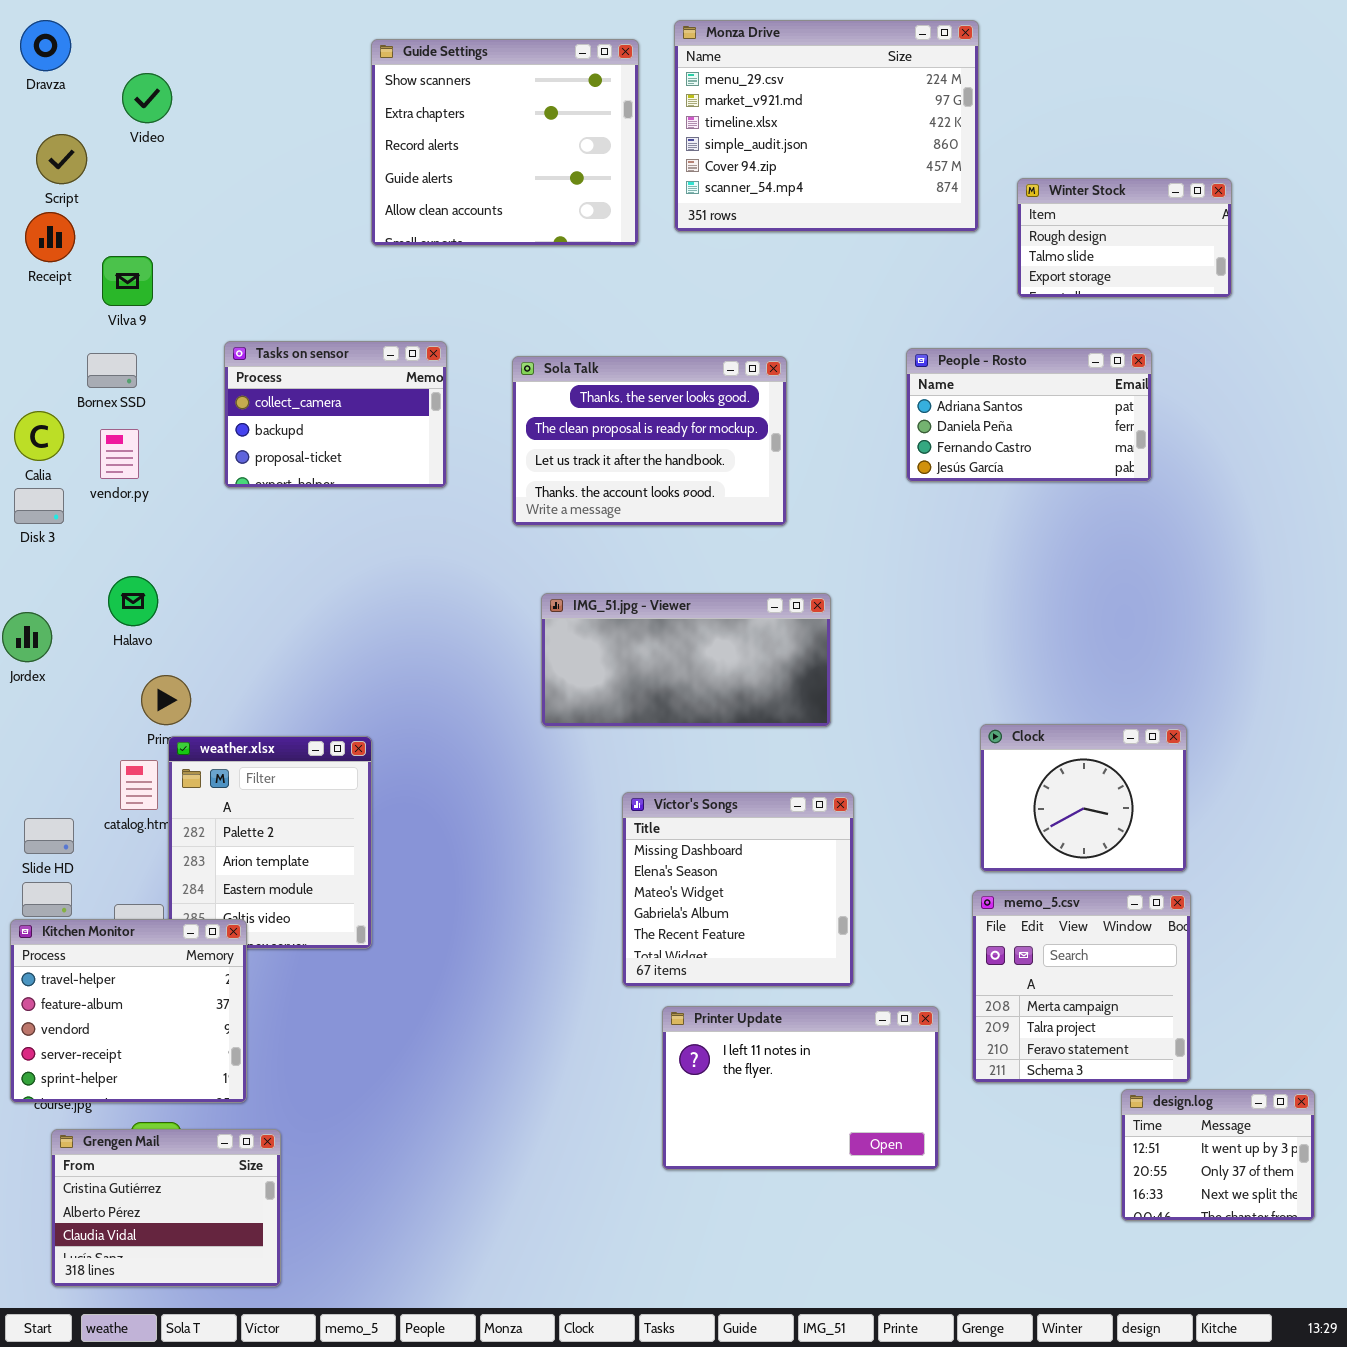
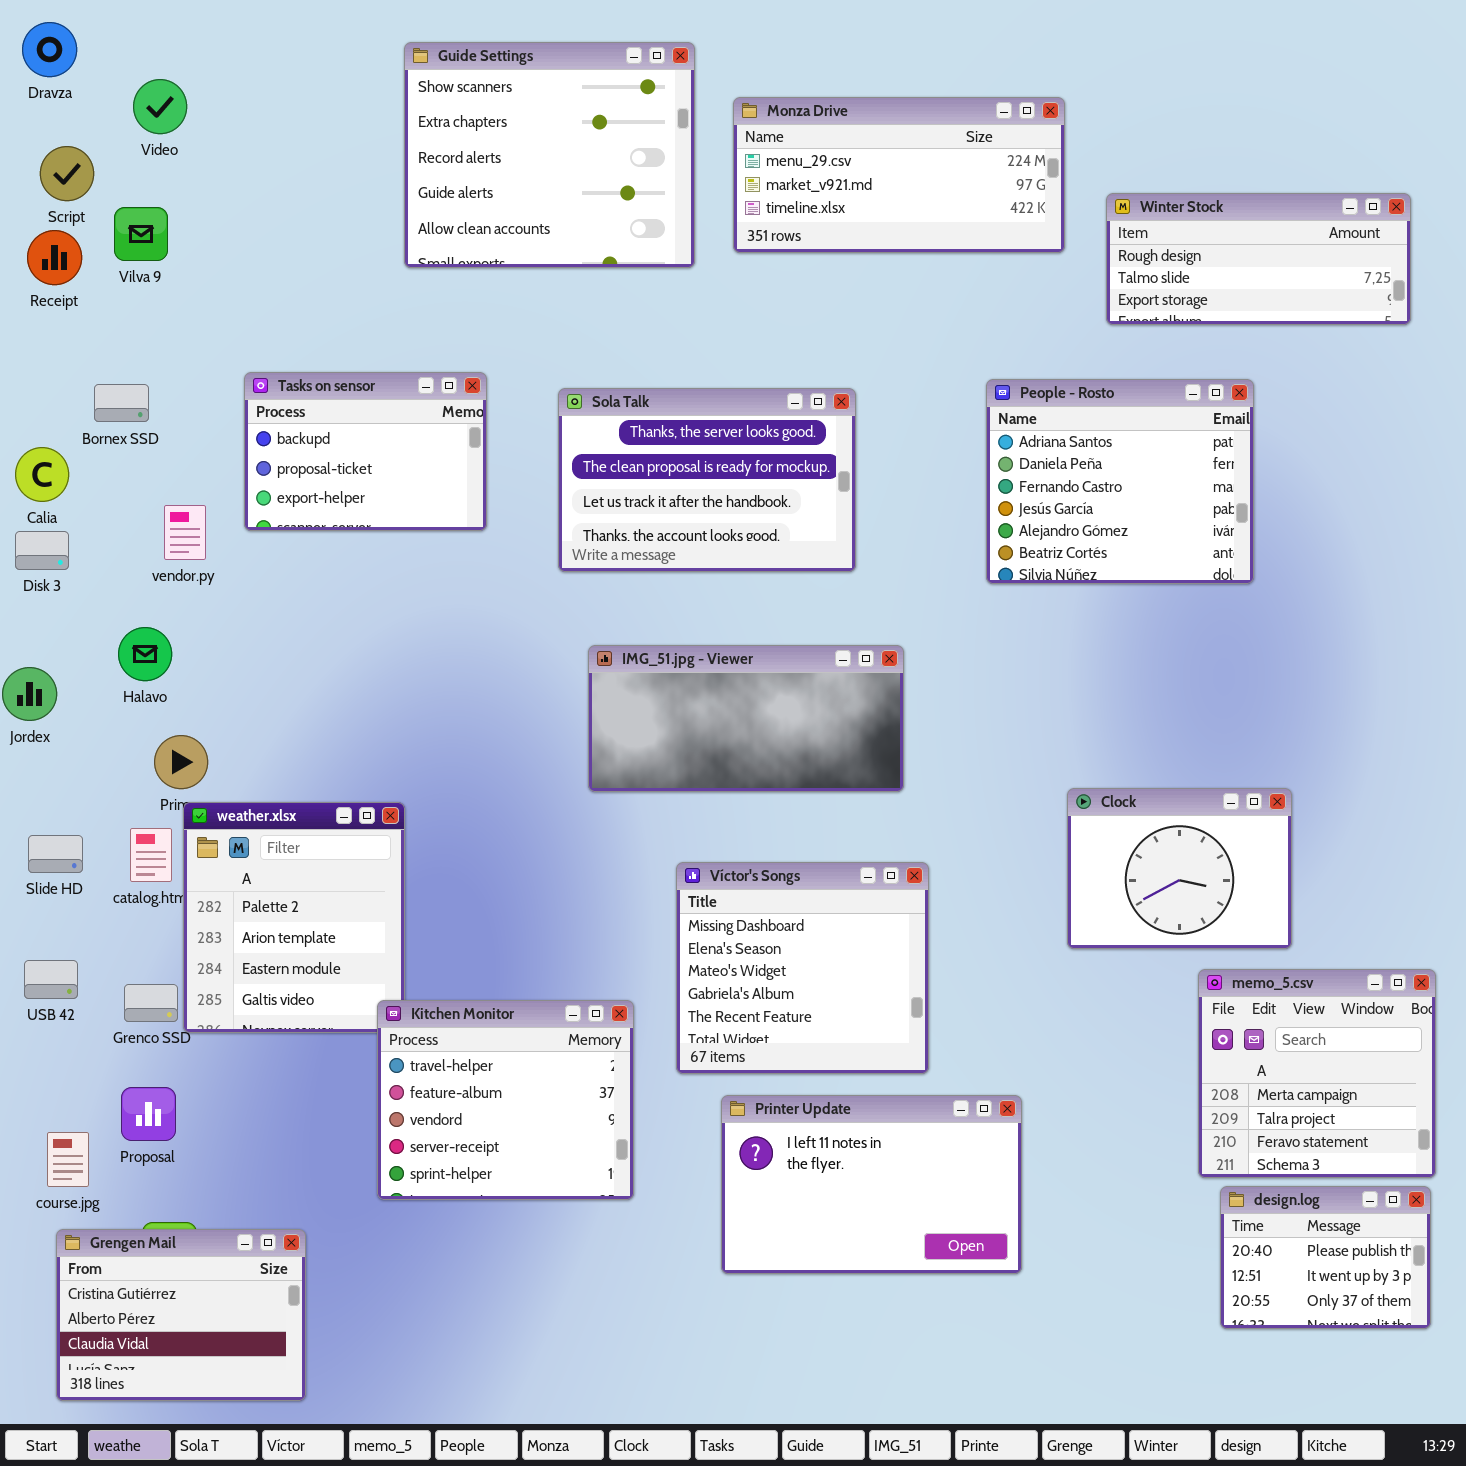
Monza Drive: [674,20,979,232] -> [733,97,1065,253], resized
Winter Stock: [1017,178,1232,298] -> [1106,193,1411,325], resized
Vilva 9: [102,256,153,306] -> [114,207,168,261], moved
Tasks on sensor: [224,341,447,488] -> [244,372,487,531], scrolled down 1 row
People - Rosto: [906,348,1152,482] -> [986,379,1254,584], resized
vendor.py: [100,429,139,479] -> [164,505,206,560], moved
Slide HD: [24,818,74,854] -> [28,835,83,873], moved
memo_5.csv: [972,890,1191,1083] -> [1198,969,1436,1178], moved
Kitchen Monitor: [10,919,247,1103] -> [377,1000,634,1200], moved
design.log: [1121,1089,1315,1221] -> [1220,1186,1431,1329], scrolled up 1 row

